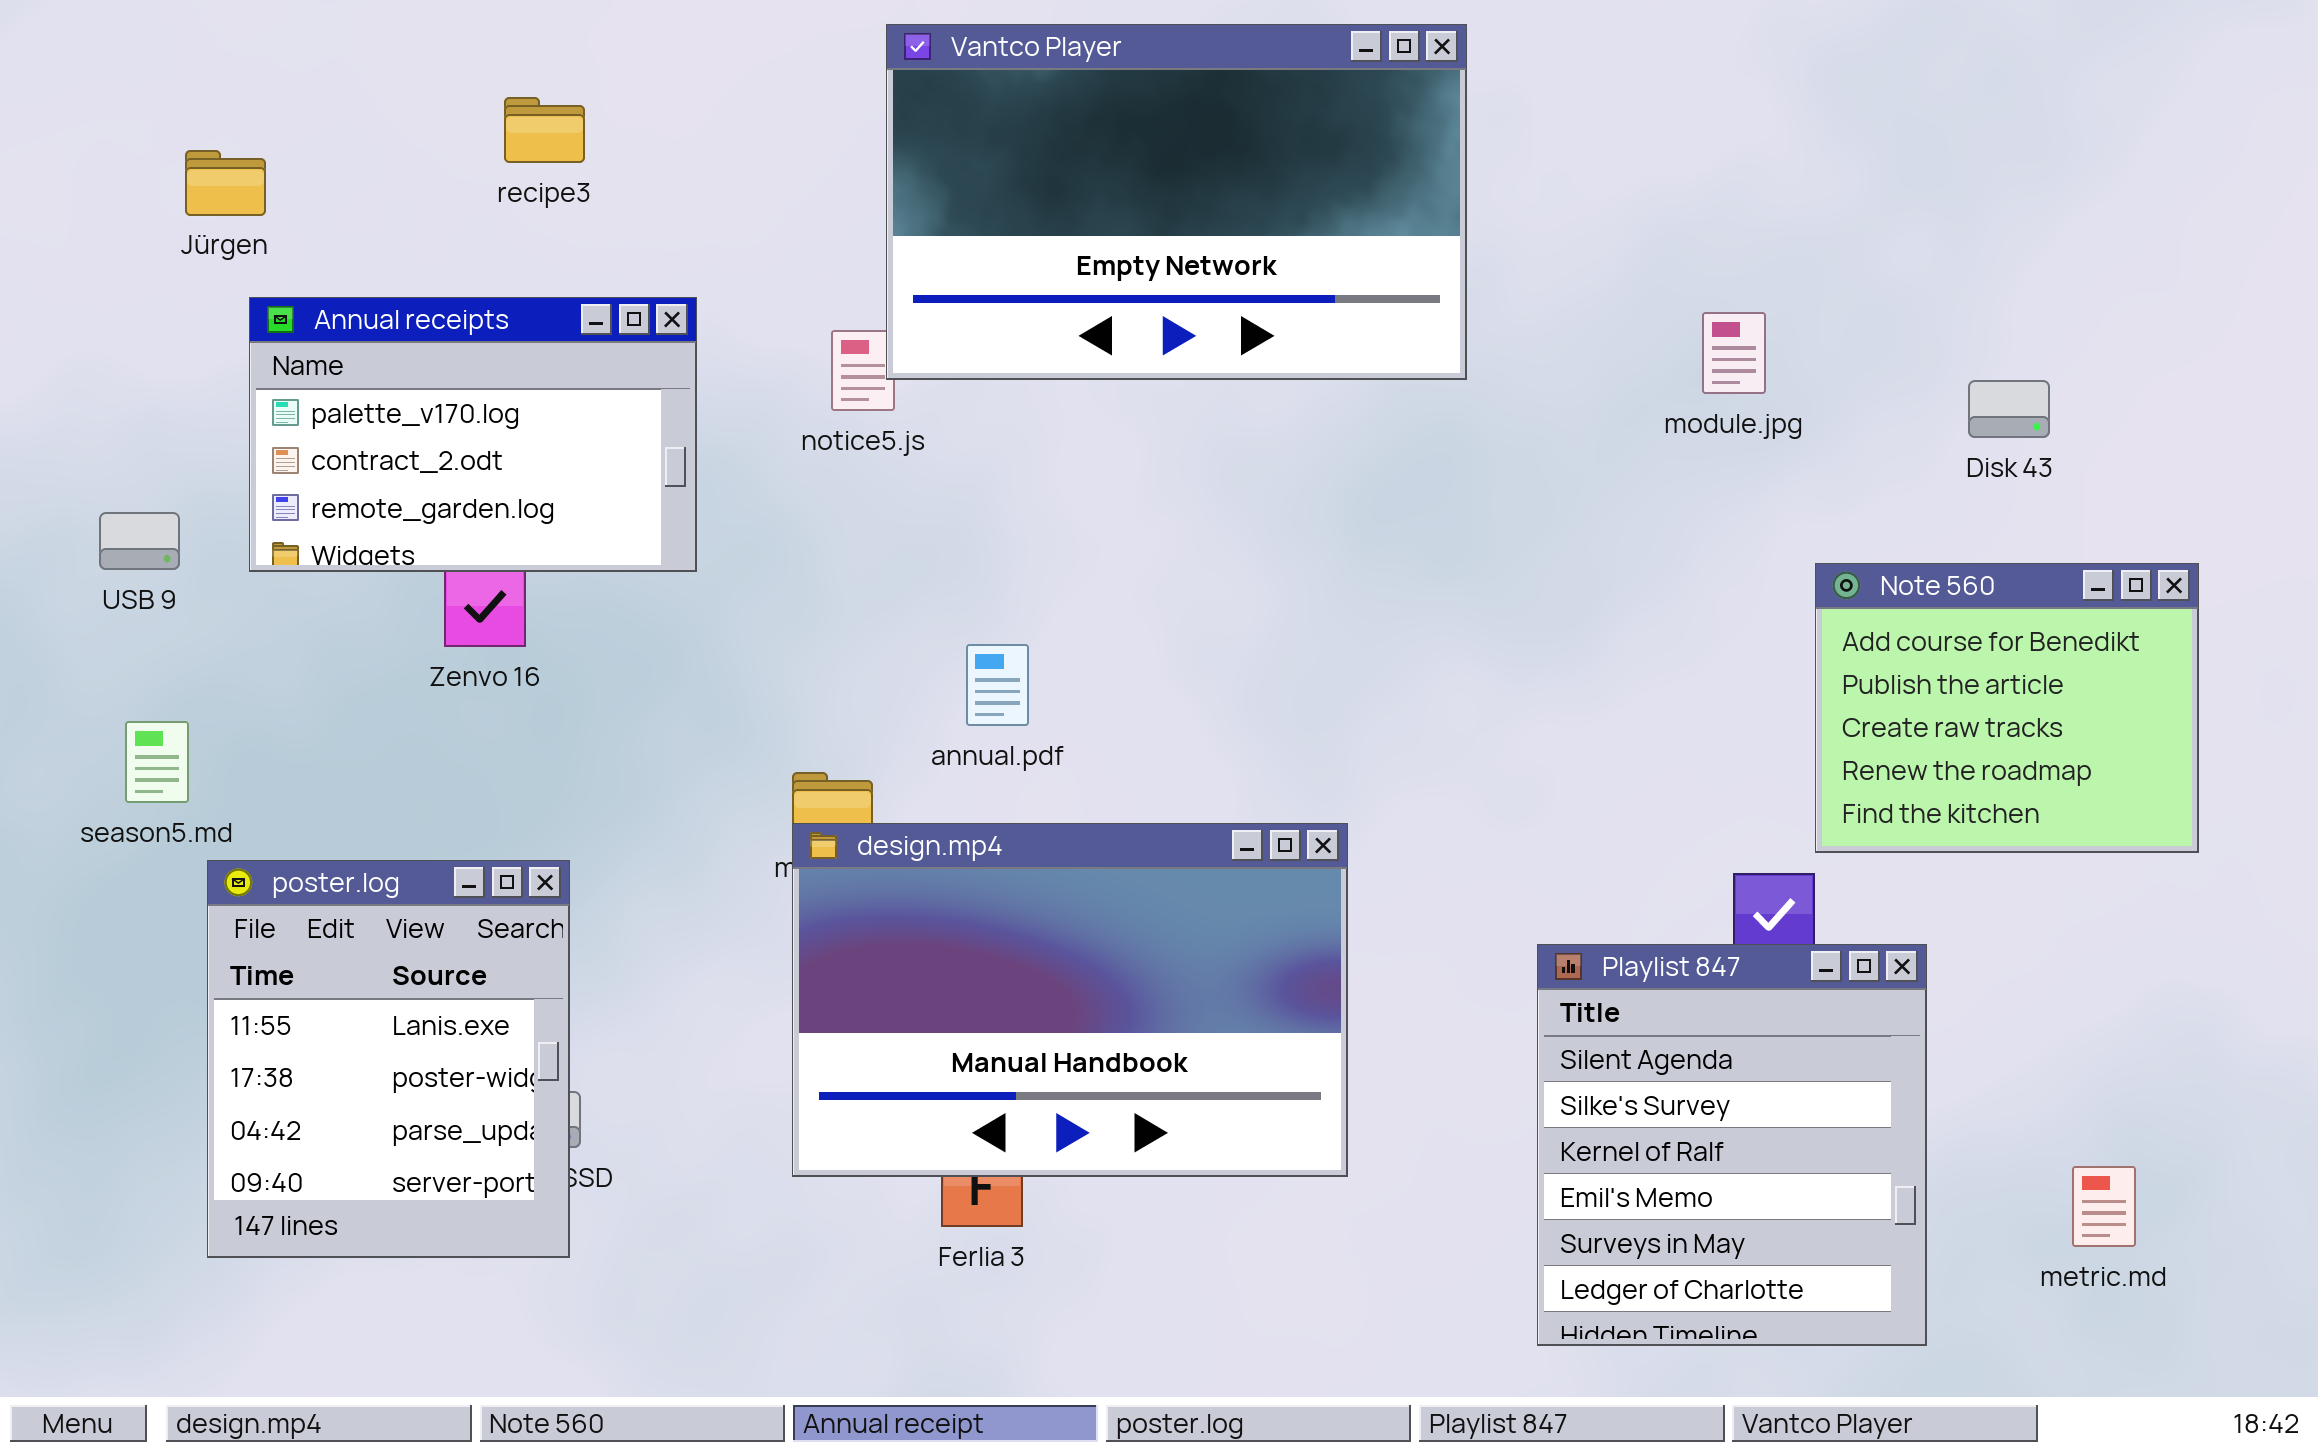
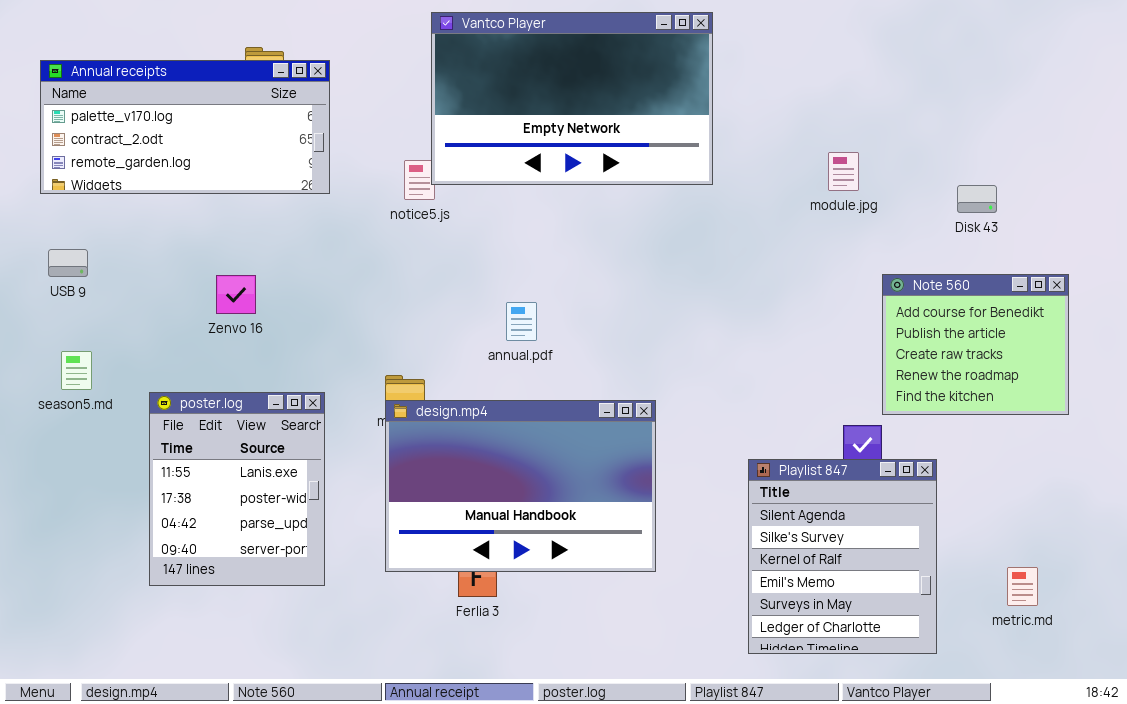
Annual receipts: [249,297,697,572] -> [40,60,330,194], moved, resized
annual.pdf: [966,644,1029,726] -> [506,302,537,341], moved
poster.log: [207,860,570,1258] -> [149,392,325,586], moved

